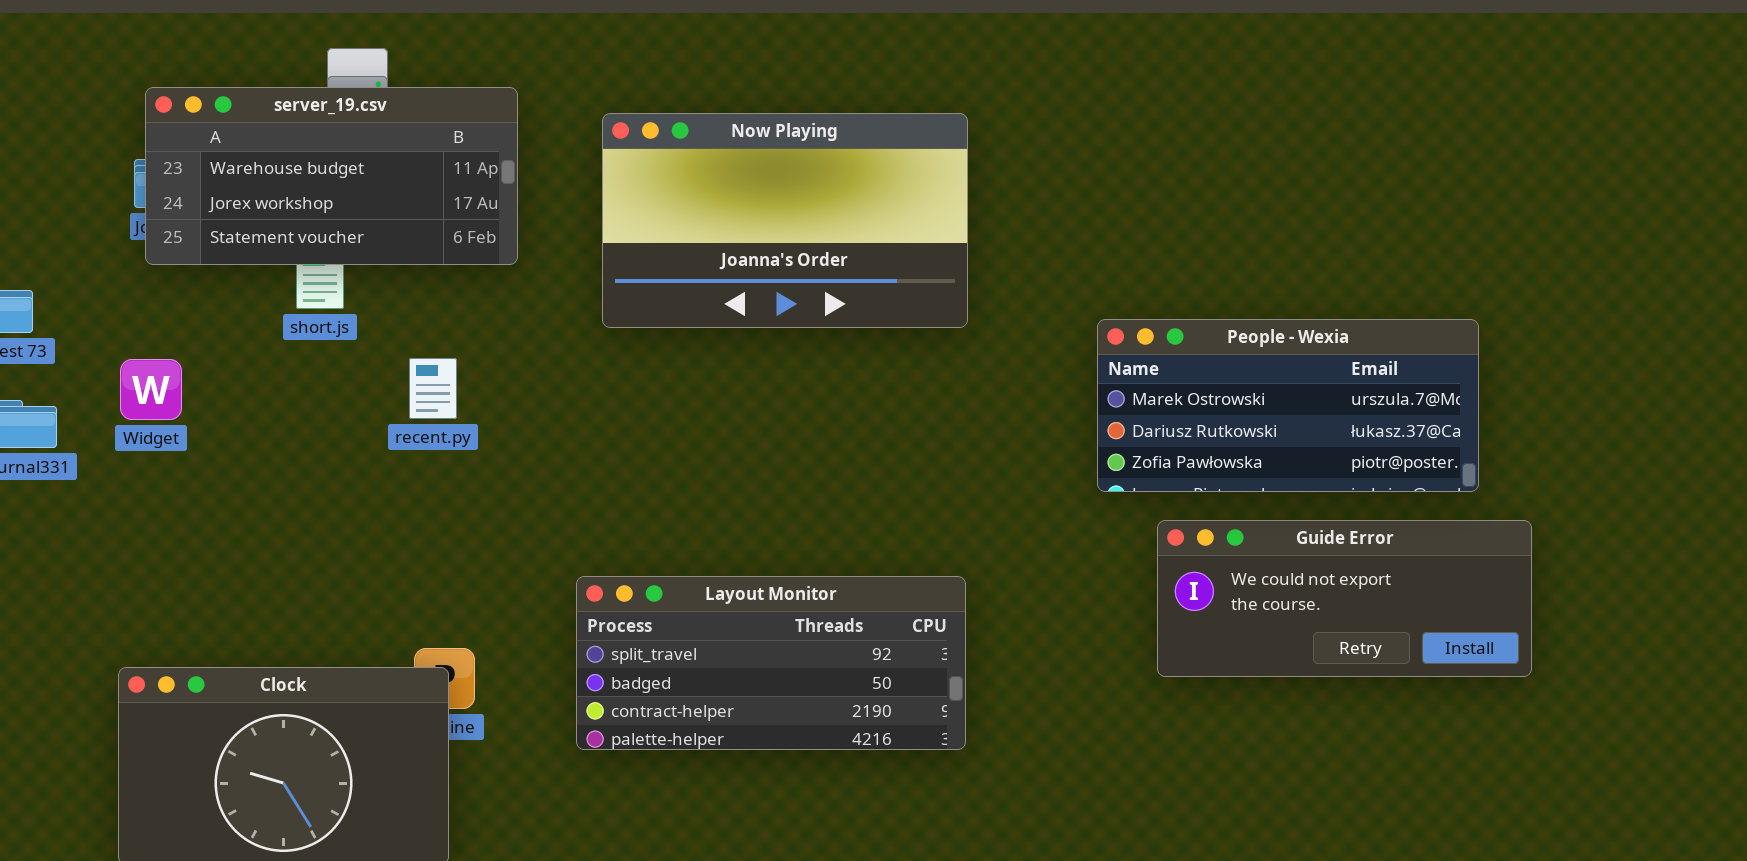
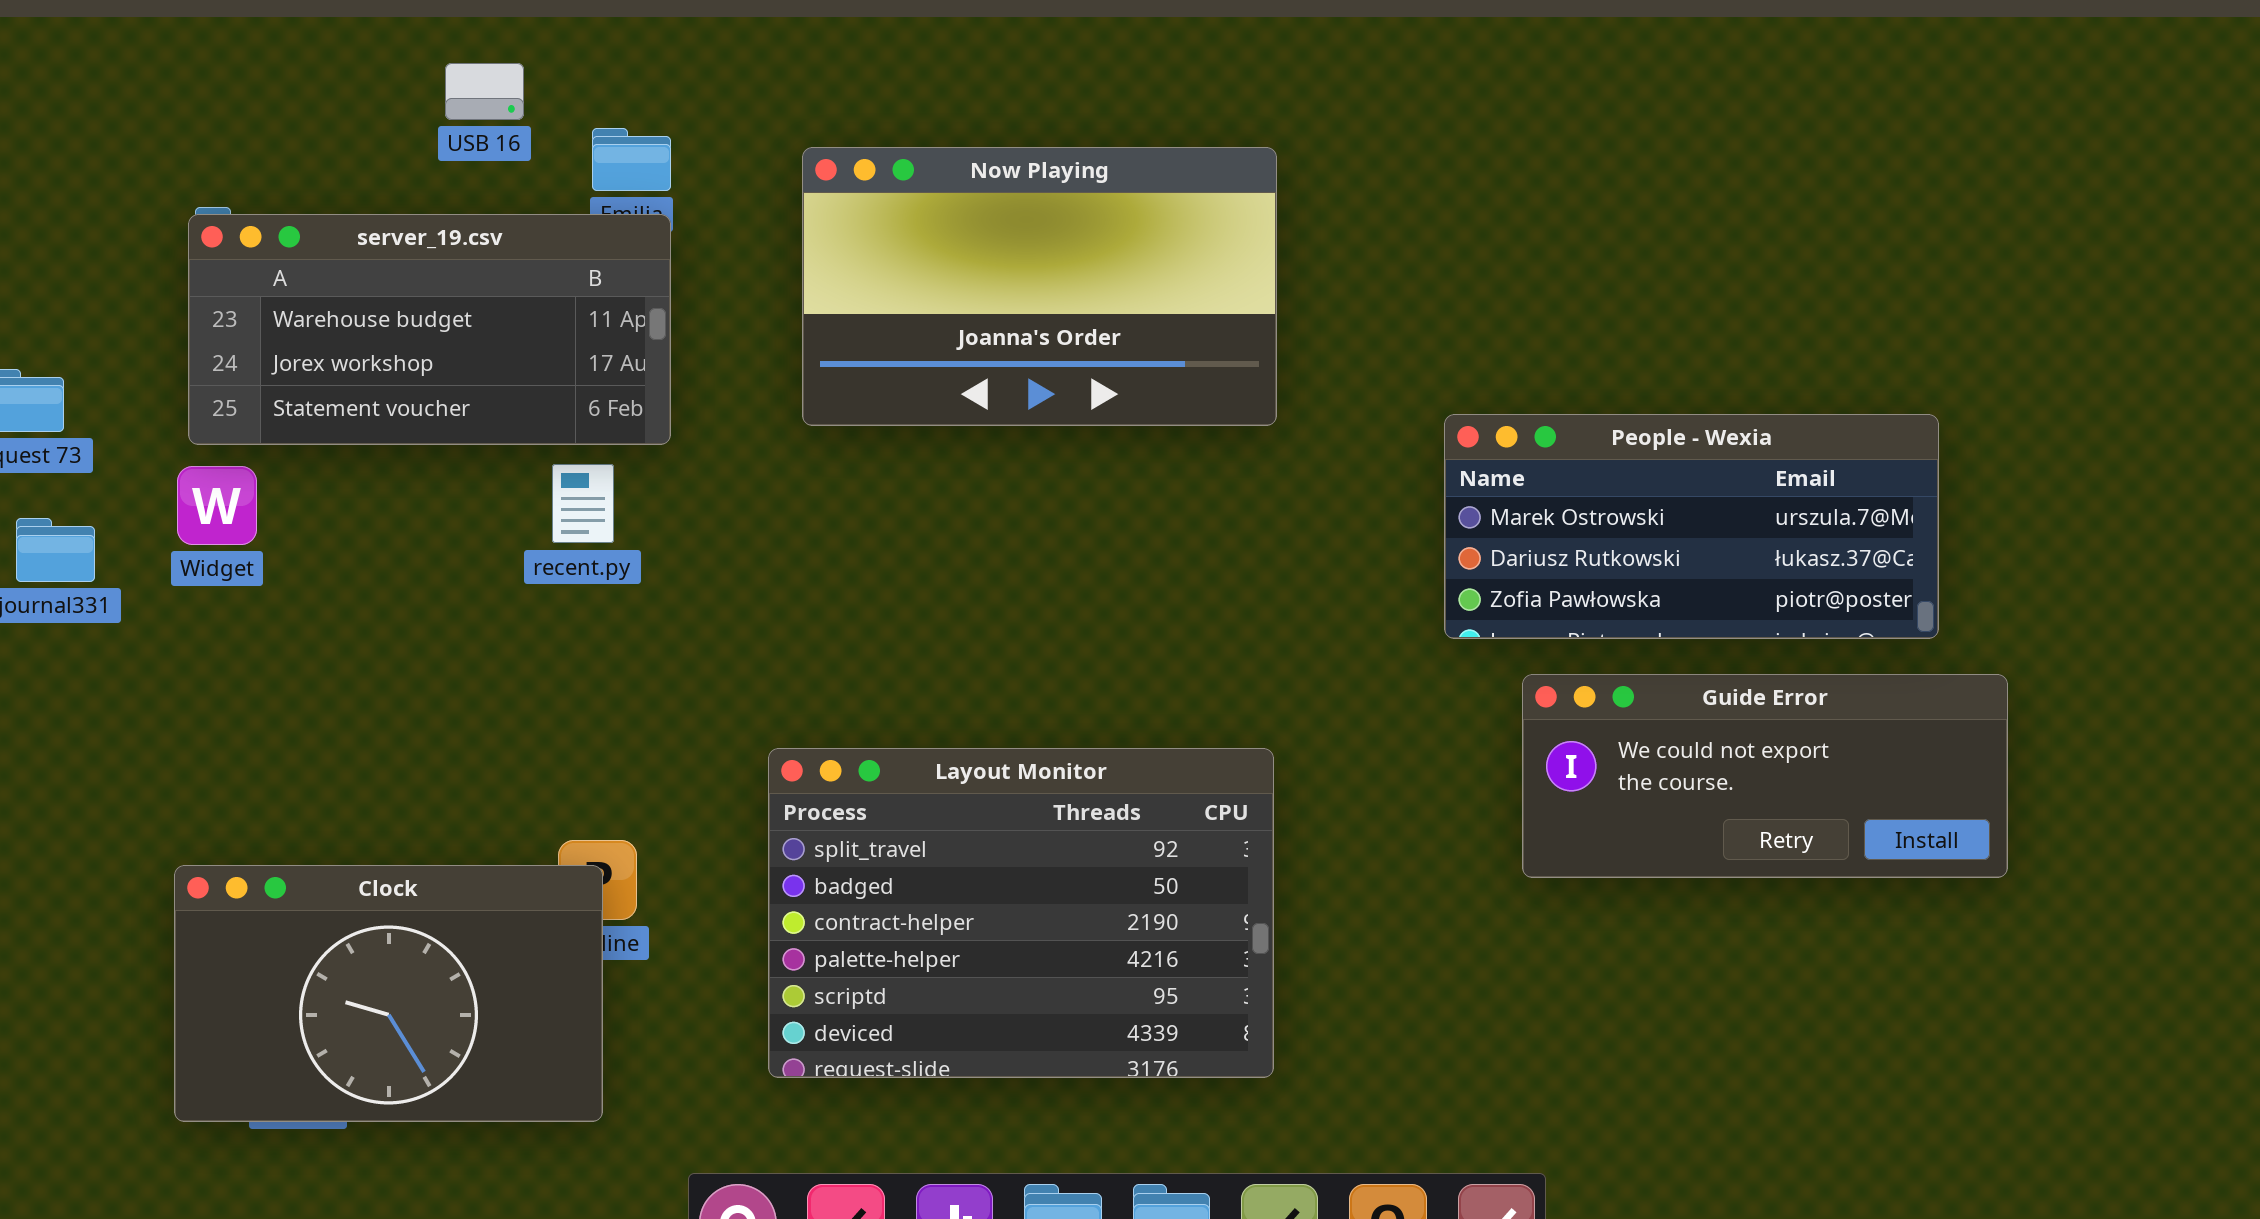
server_19.csv: [145,87,518,265] -> [188,214,671,445], moved
Layout Monitor: [576,576,966,750] -> [768,748,1274,1078], resized

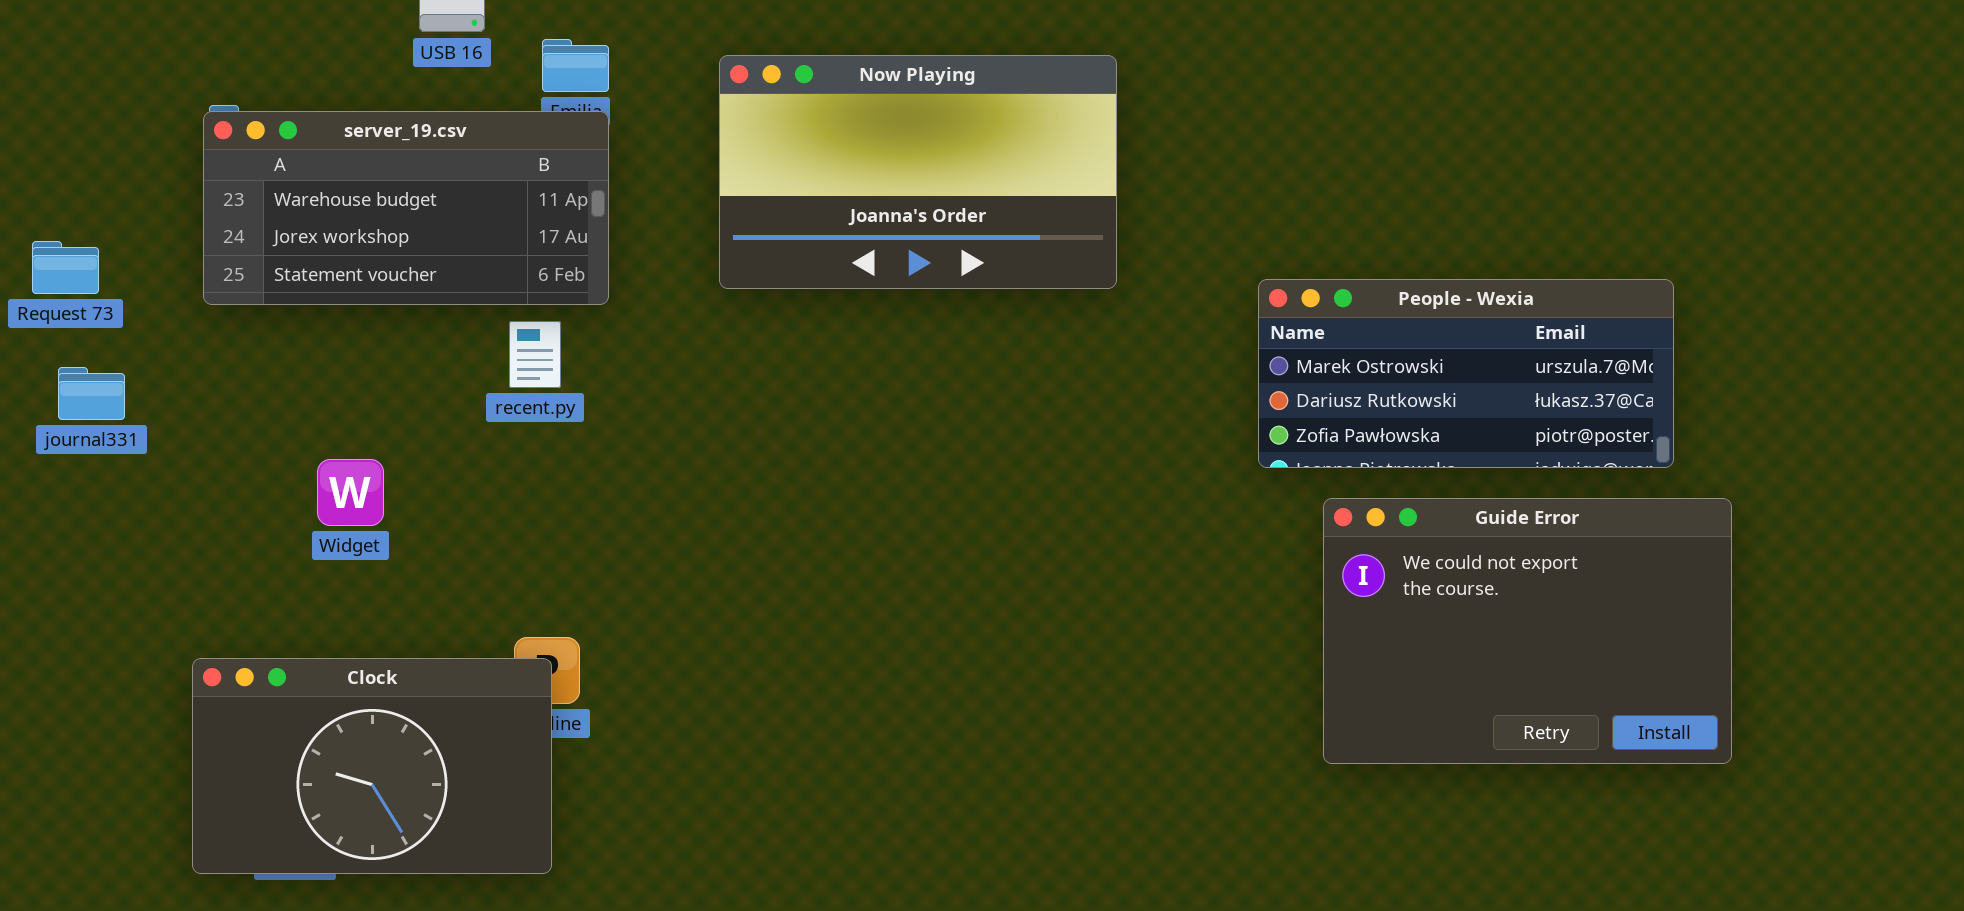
Widget: [177,466,257,545] -> [317,459,384,526], moved
Guide Error: [1522,674,2008,878] -> [1323,498,1732,764], resized
Layout Monitor: [768,748,1274,1078] -> none, closed

